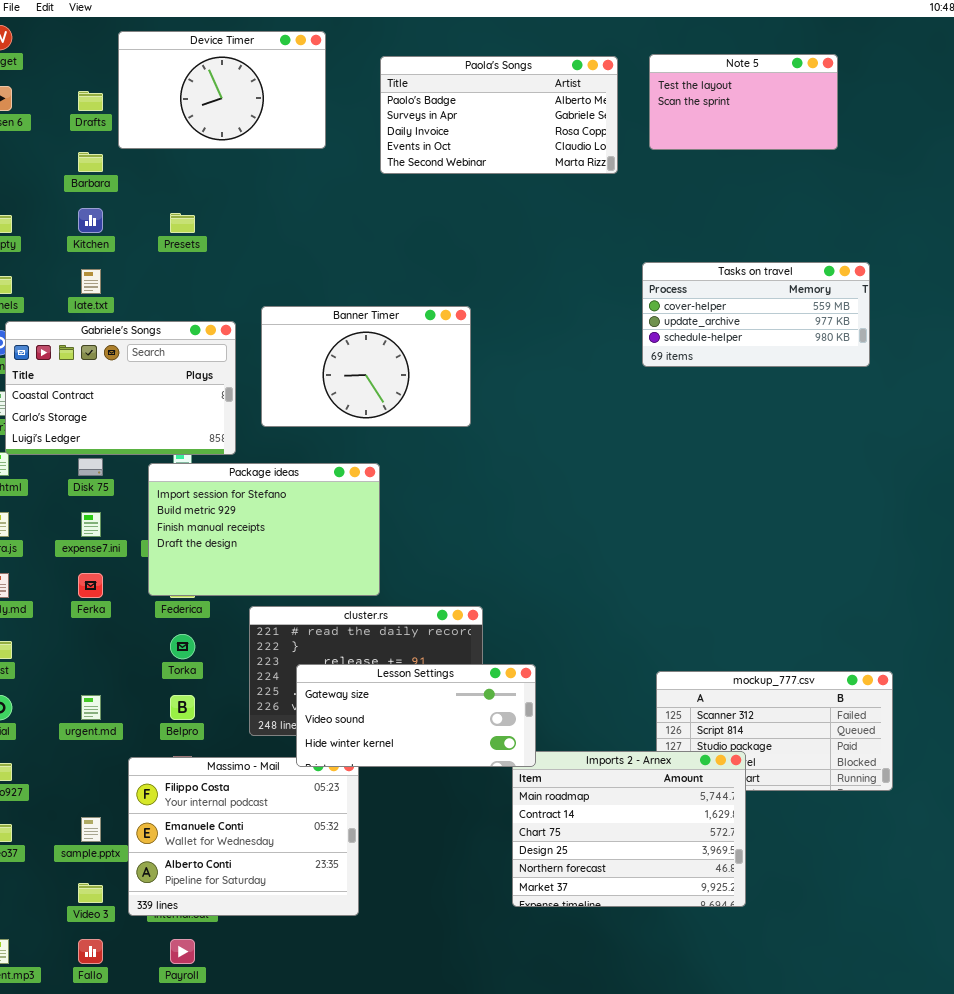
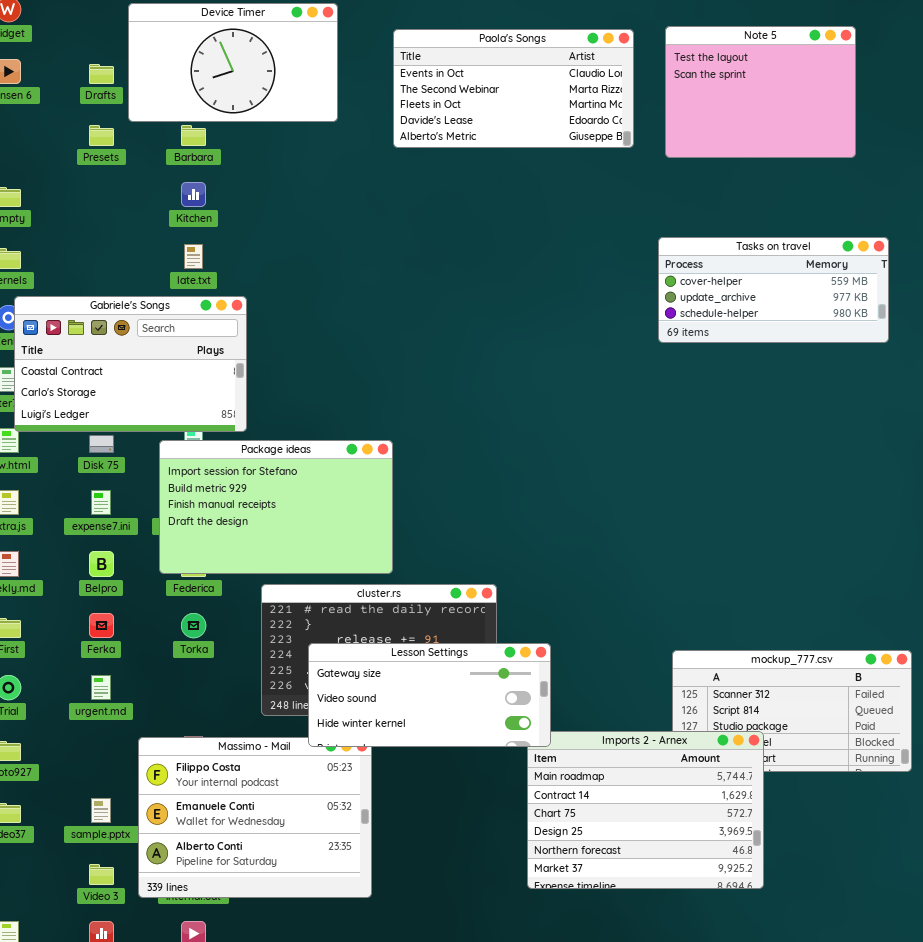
Note 5: [649,54,838,150] -> [665,26,856,158], resized
Paola's Songs: [380,56,618,174] -> [393,29,634,148], scrolled down 3 rows
Barbara: [78,152,103,172] -> [181,125,206,146], moved
Kitchen: [78,208,103,233] -> [181,182,206,207], moved
Presets: [170,213,195,233] -> [89,125,114,146], moved
late.txt: [81,269,101,294] -> [184,244,203,269], moved
Banner Timer: [261,306,471,427] -> none, closed
Ferka: [78,573,103,598] -> [89,613,114,638], moved
Belpro: [170,695,195,720] -> [89,551,114,577], moved

